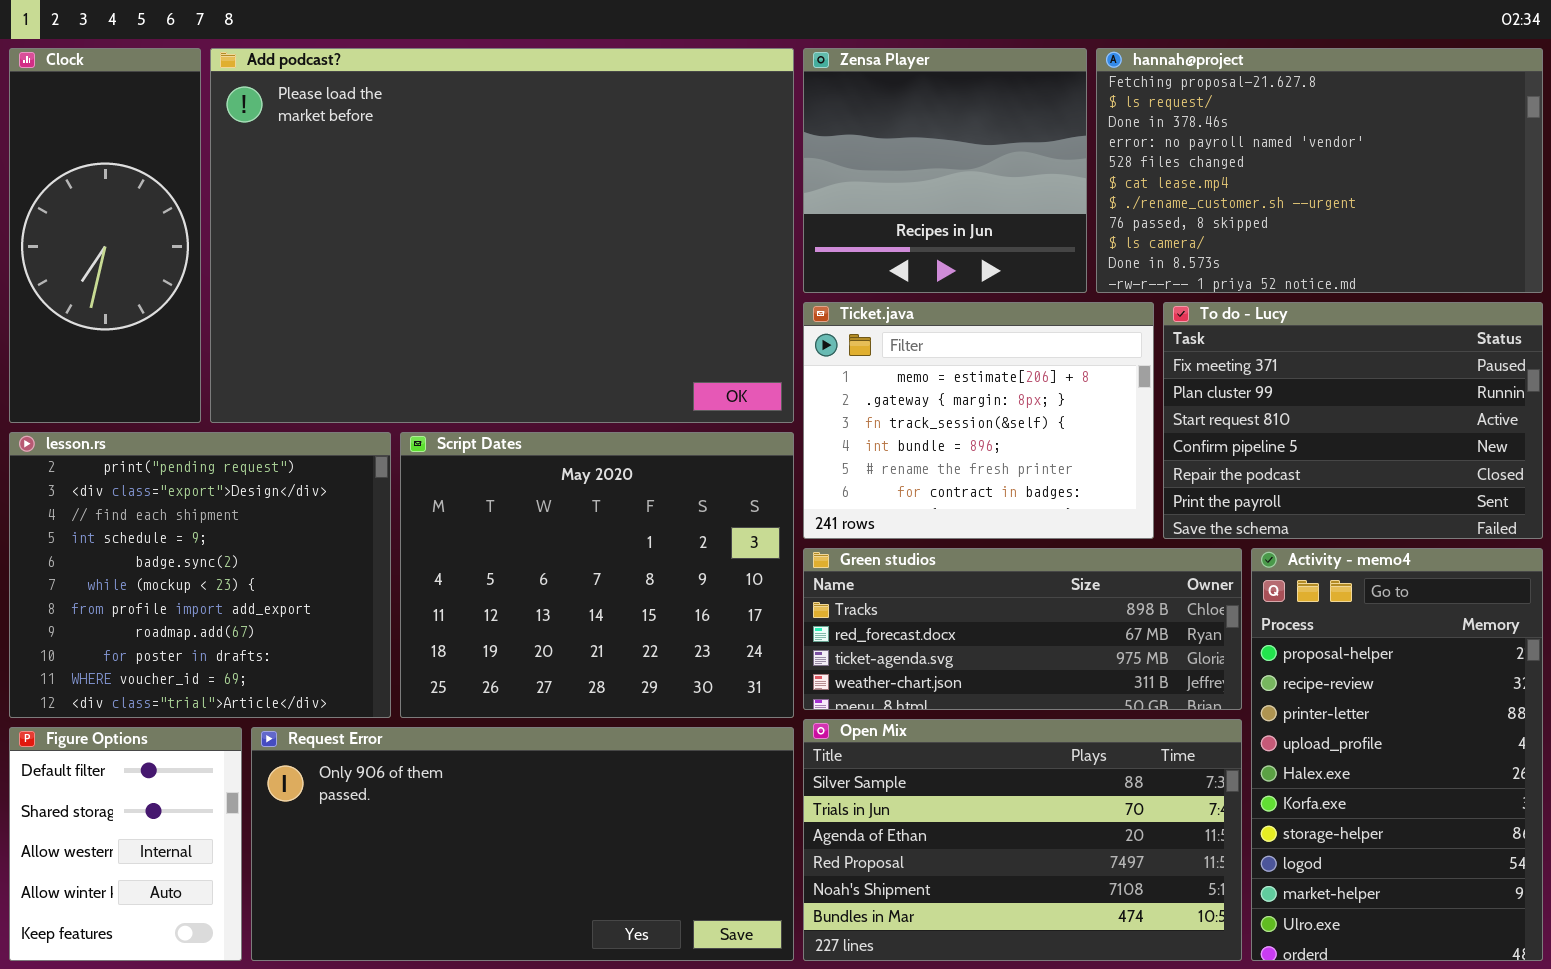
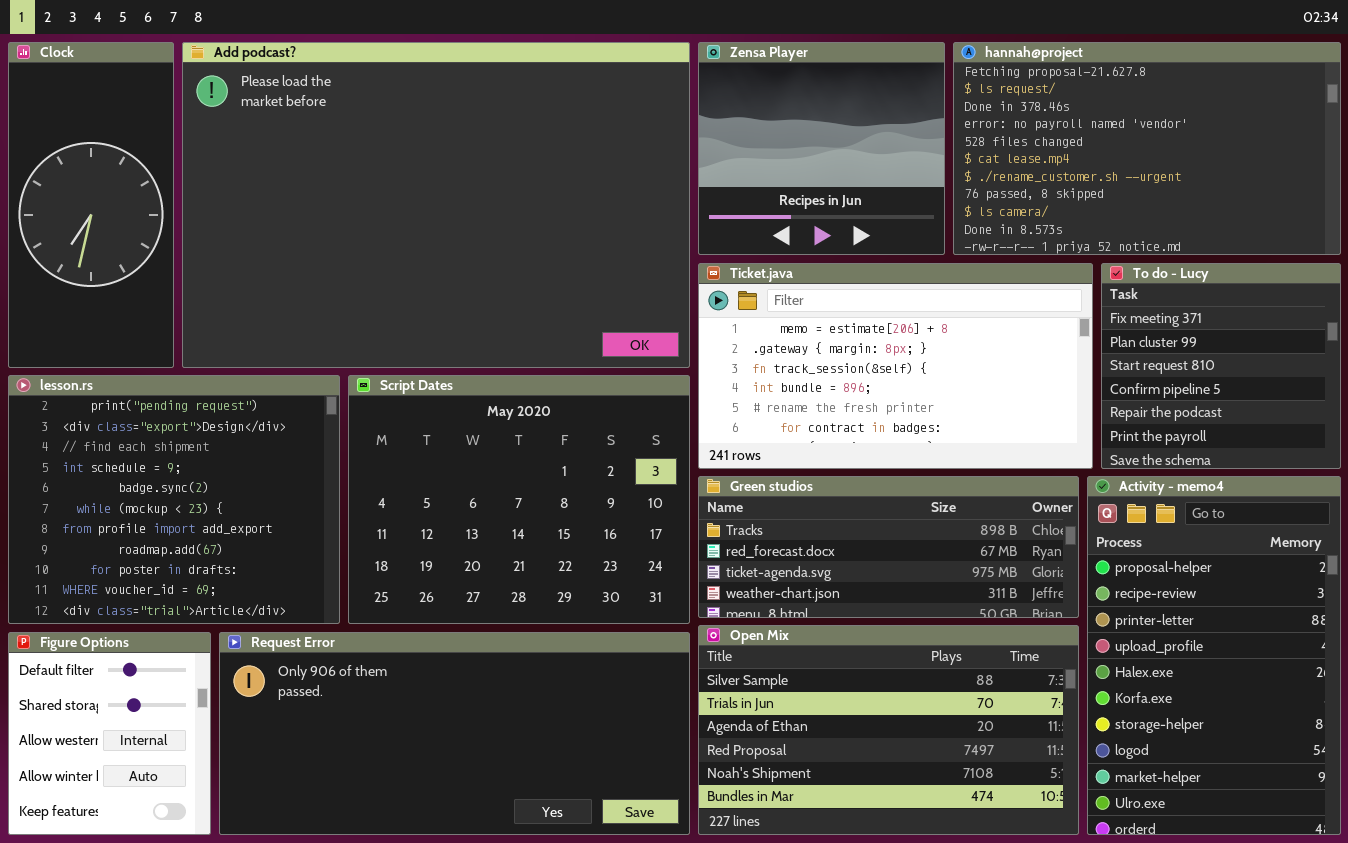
Ticket.java: [803,302,1154,539] -> [698,263,1093,469], resized
To do - Lucy: [1163,302,1543,539] -> [1101,263,1341,469], resized

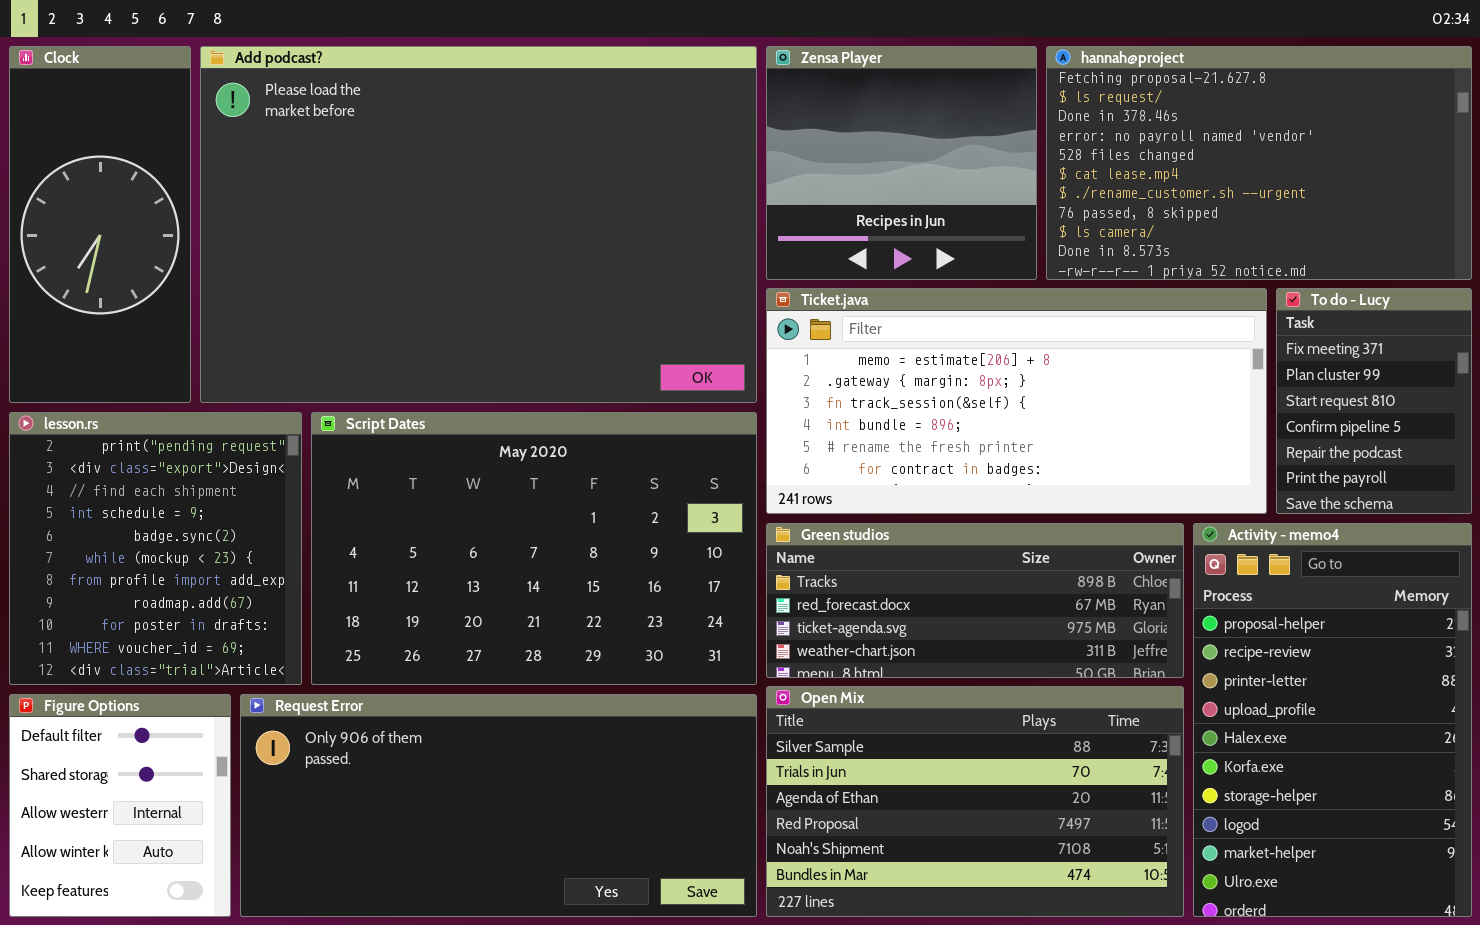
Ticket.java: [698,263,1093,469] -> [766,288,1267,514], resized
To do - Lucy: [1101,263,1341,469] -> [1276,288,1472,514], resized
lesson.rs: [8,375,340,624] -> [9,412,302,685], resized
Script Dates: [348,375,690,624] -> [311,412,757,685], resized

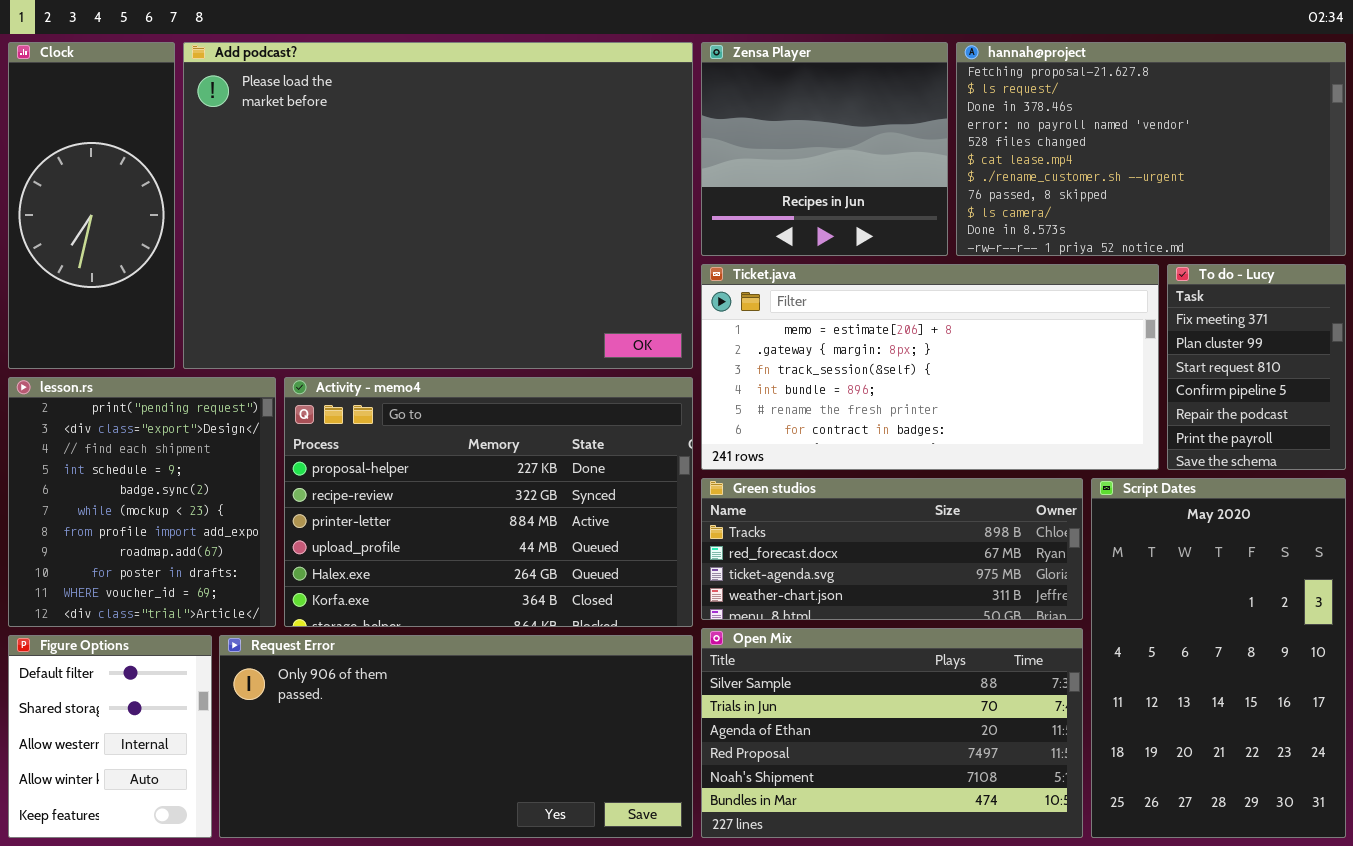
Script Dates: [311,412,757,685] -> [1091,478,1346,838], moved, resized
Activity - memo4: [1193,523,1472,917] -> [284,377,693,627], moved, resized

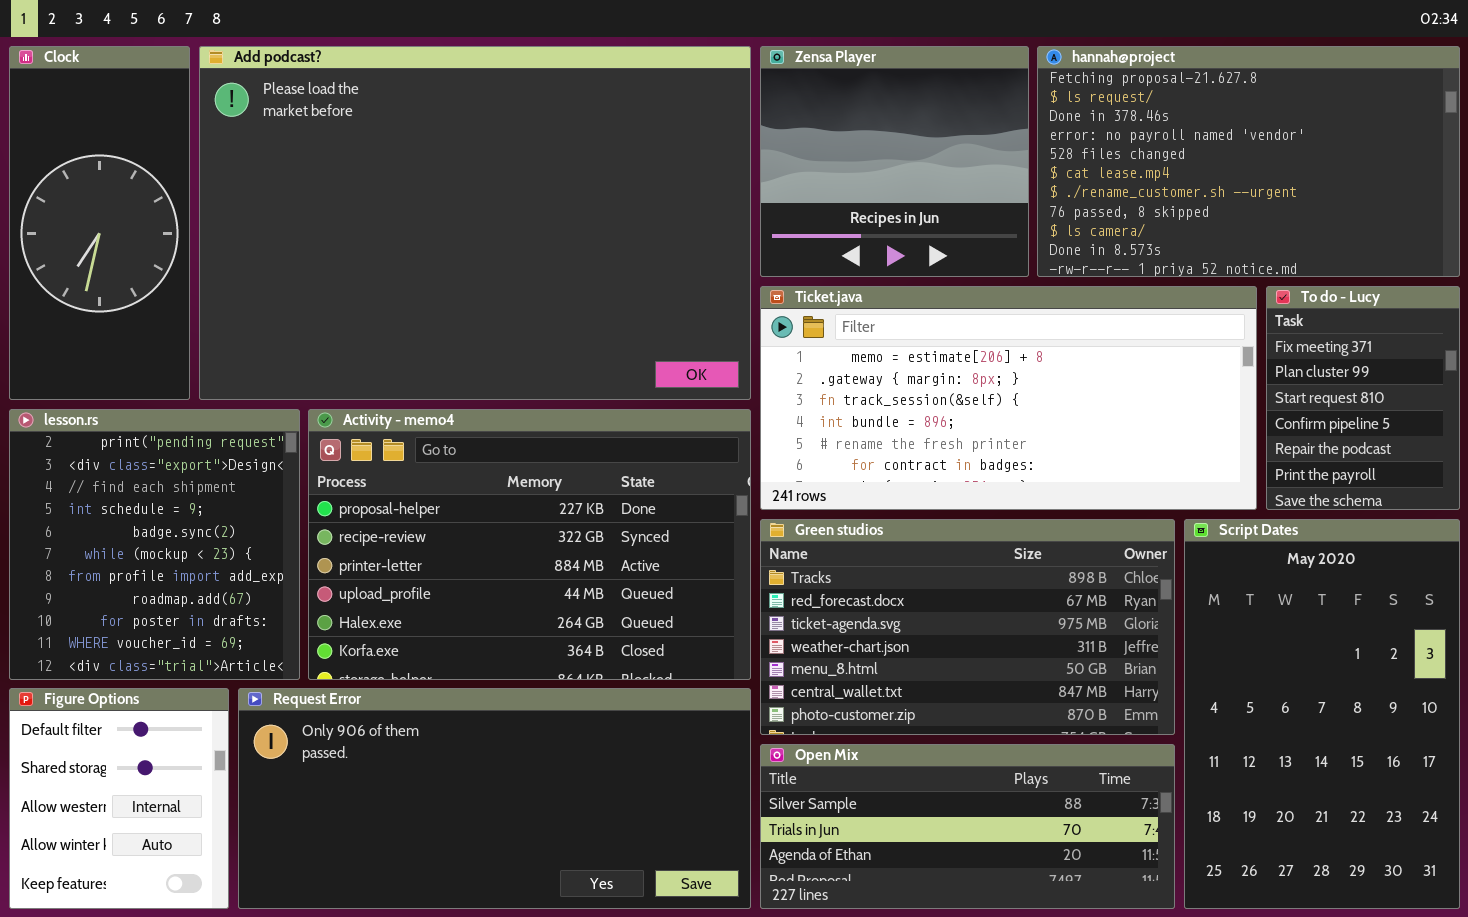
Green studios: [701,478,1083,620] -> [760,519,1175,735], resized
Open Mix: [701,628,1083,838] -> [760,744,1175,909], resized

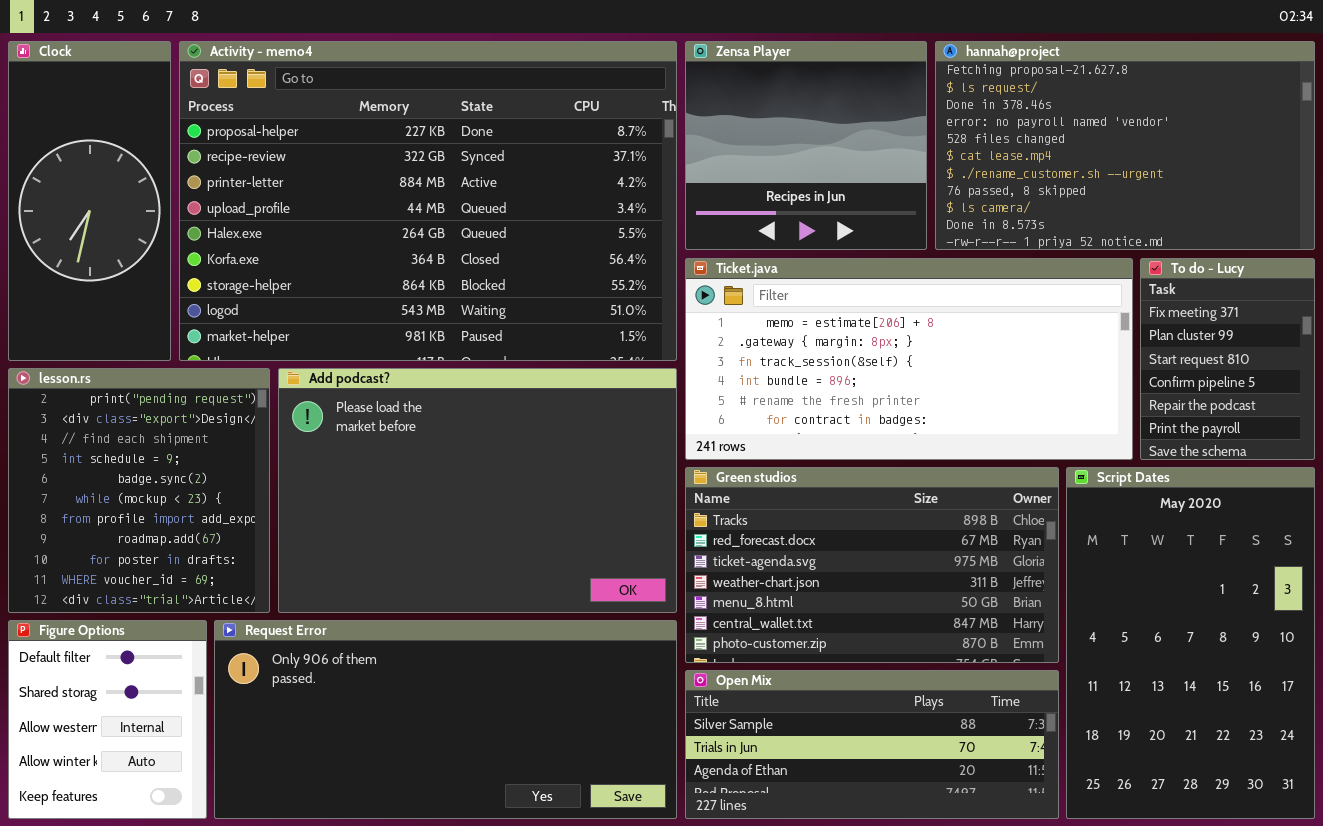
Add podcast?: [199,46,751,400] -> [278,368,677,613], moved, resized
Activity - memo4: [308,409,751,680] -> [179,41,677,361], moved, resized

